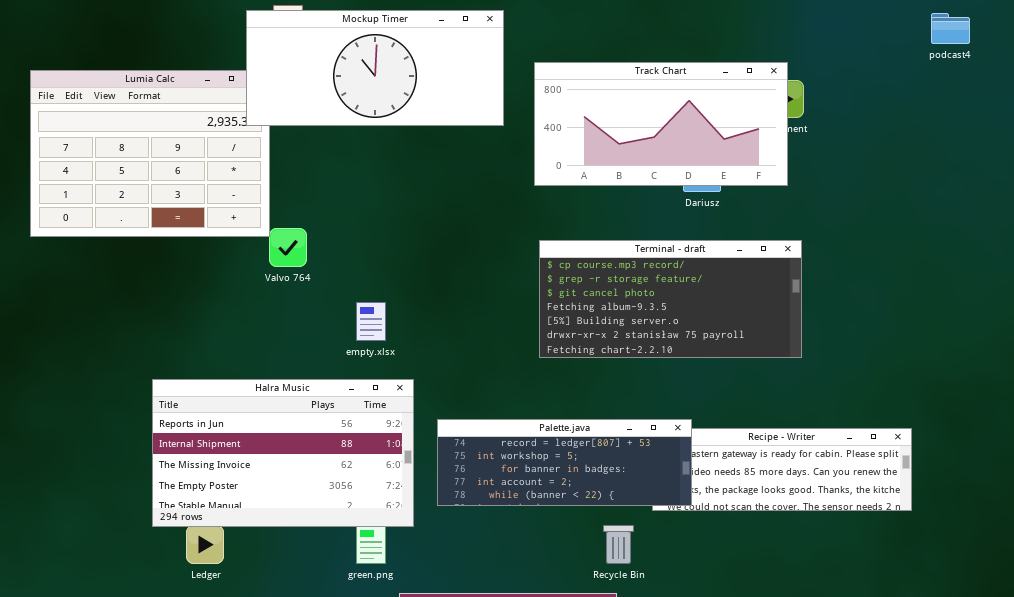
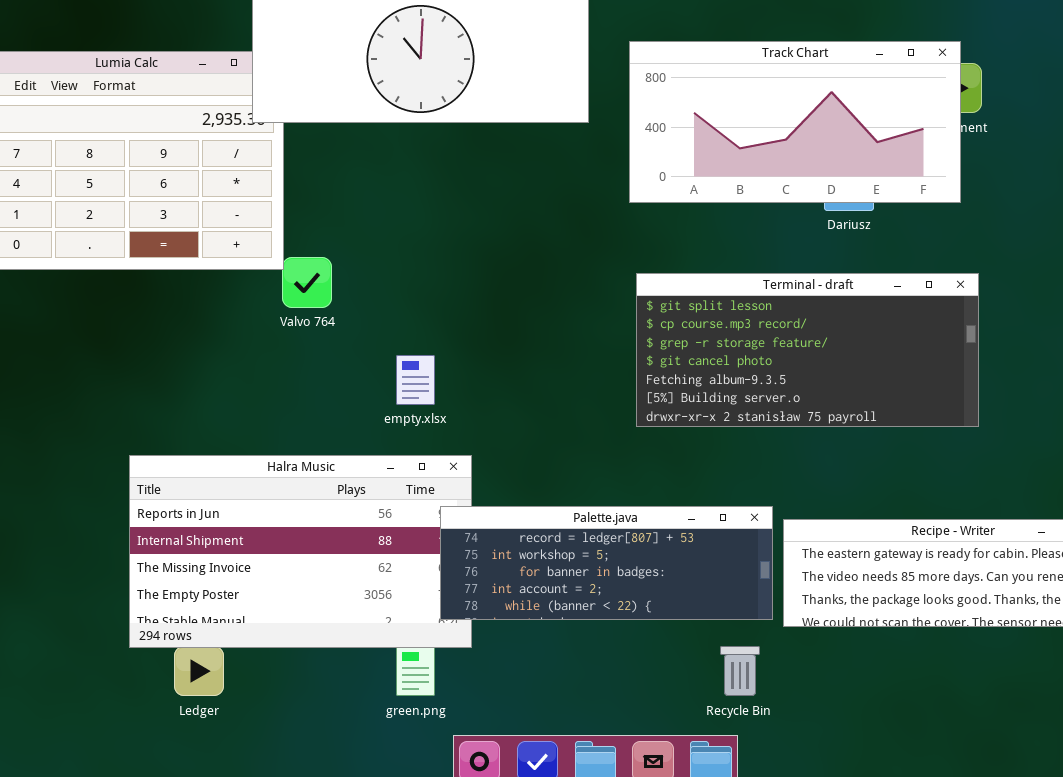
Terminal - draft: [539,240,802,358] -> [636,273,979,427], scrolled up 1 row
Palette.java: [437,419,692,506] -> [440,506,773,620], moved

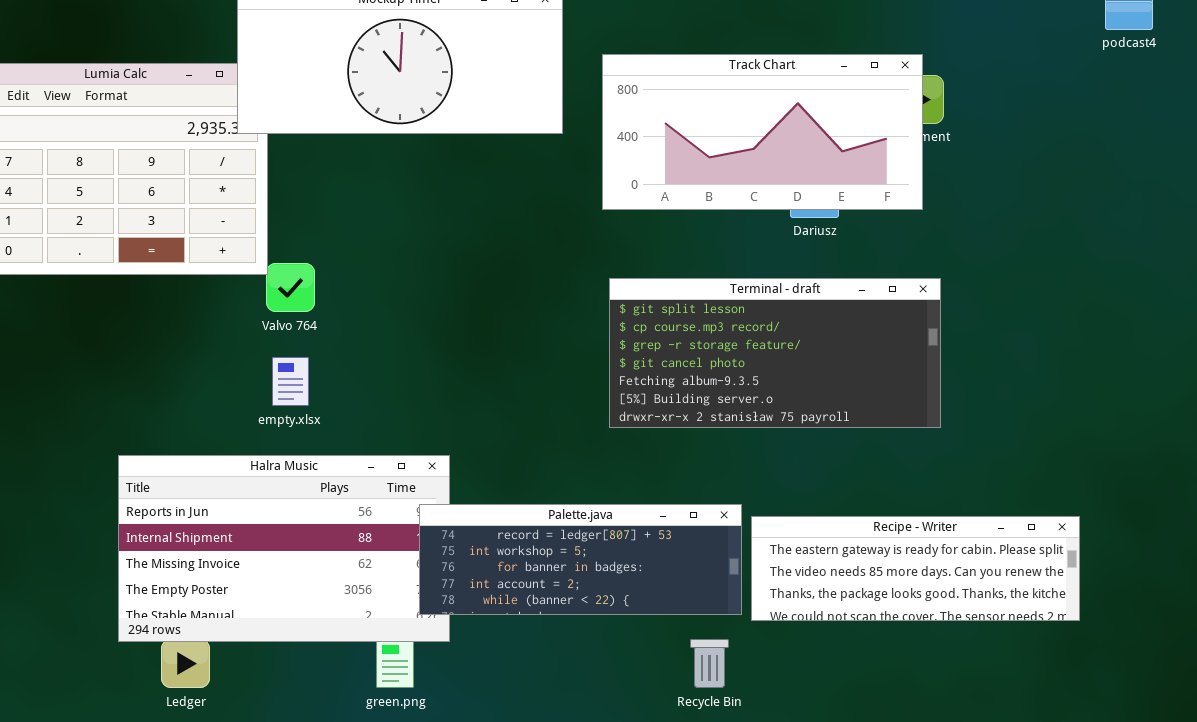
empty.xlsx: [396,355,435,405] -> [272,357,309,406], moved

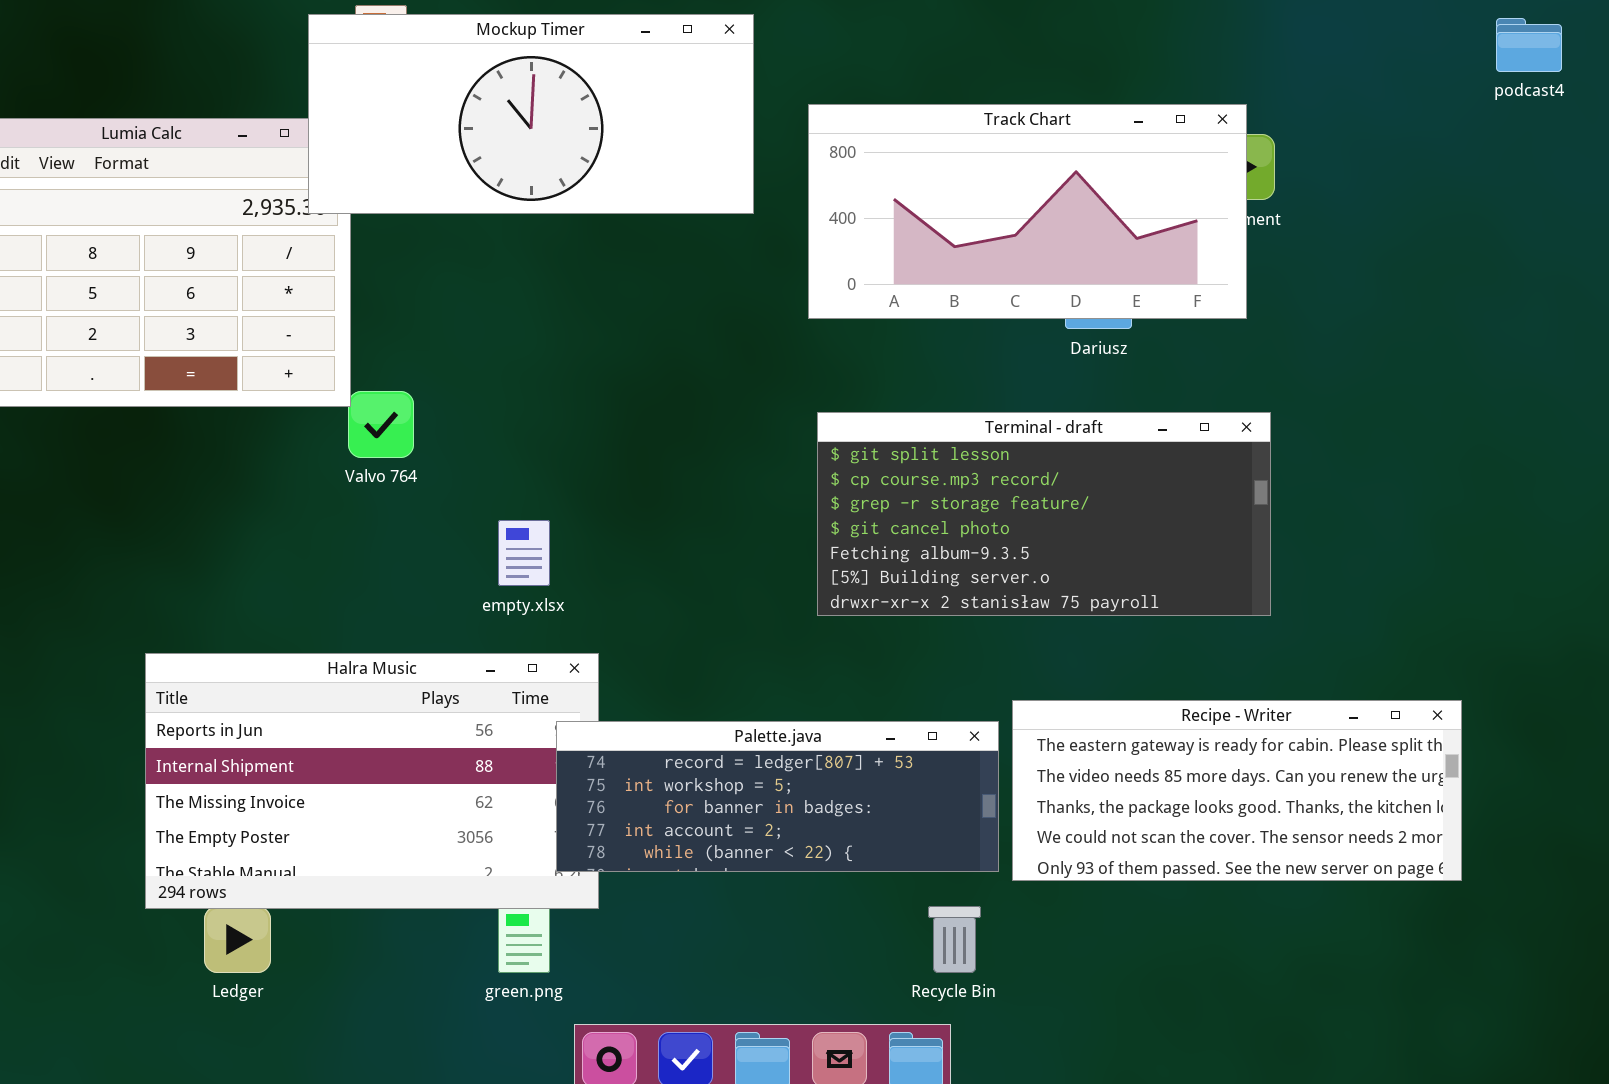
empty.xlsx: [272,357,309,406] -> [498,520,550,586], moved
Recipe - Writer: [751,516,1080,621] -> [1012,700,1462,881], resized

